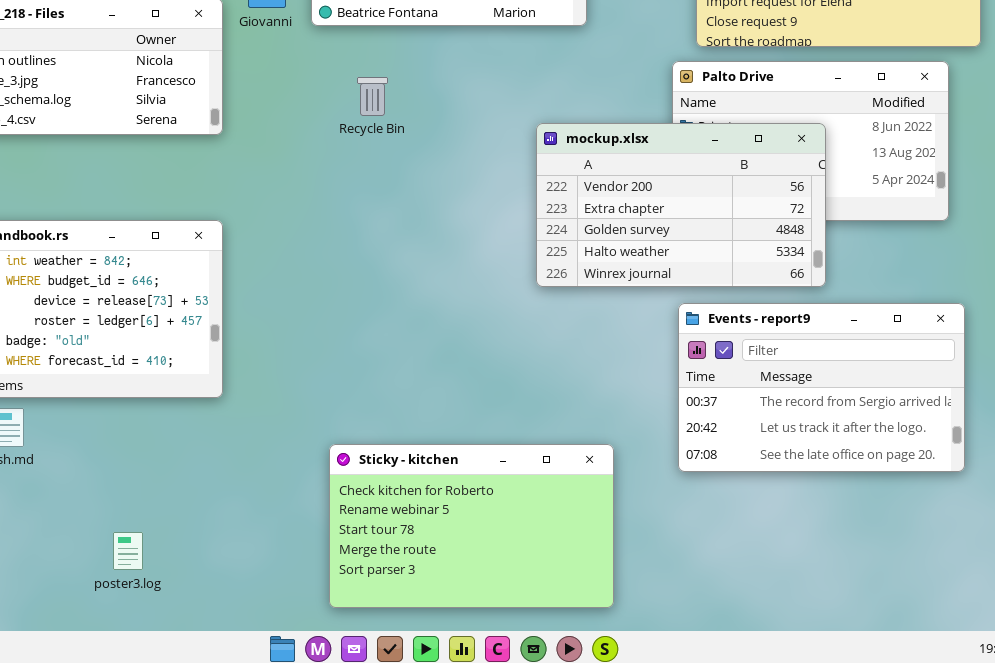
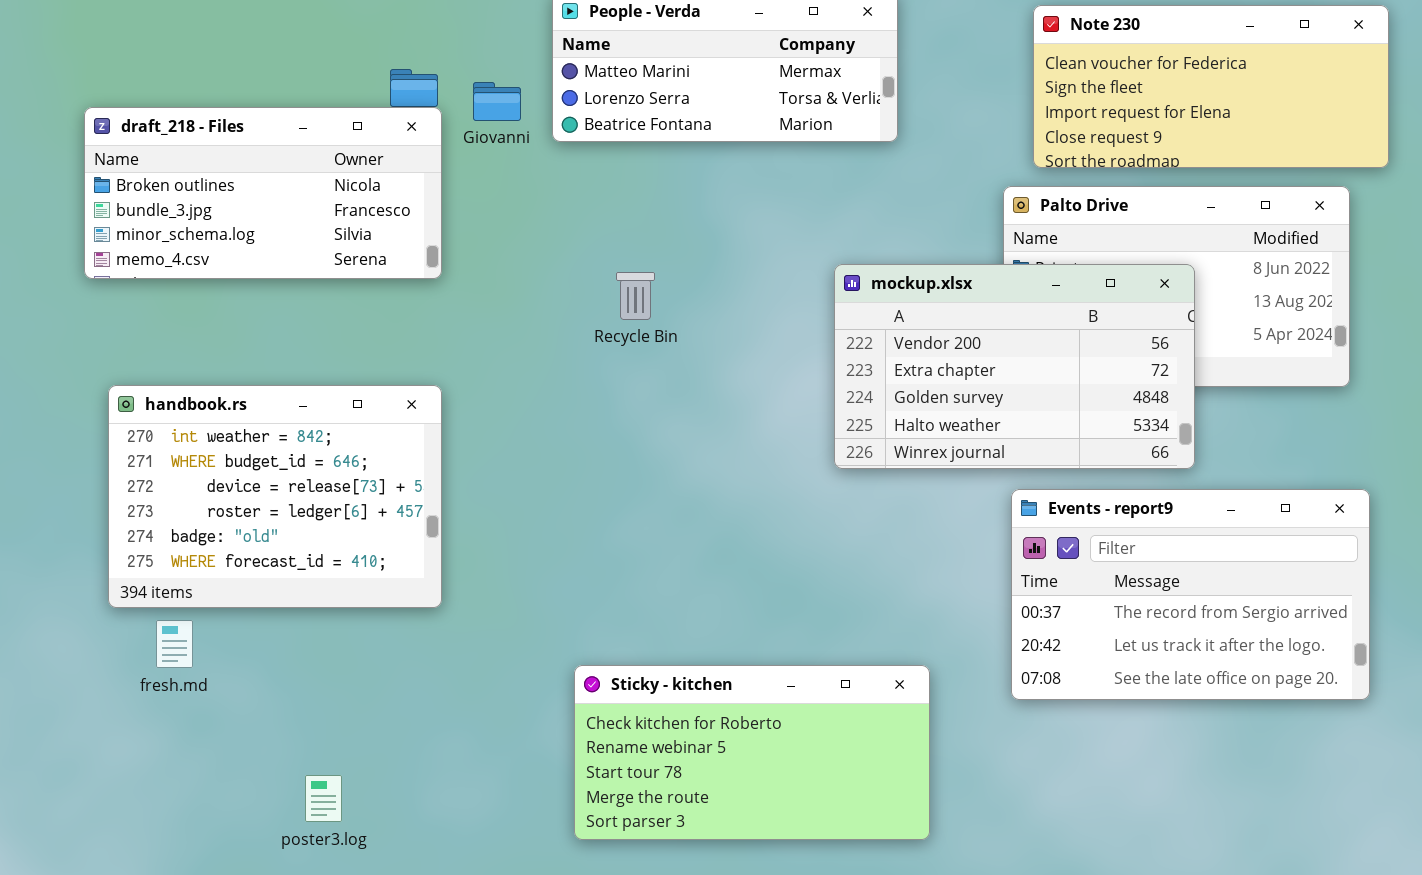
Recycle Bin: [357,77,388,116] -> [616,272,655,320], moved
Sticky - kitchen: [329,444,614,608] -> [574,665,930,840], resized

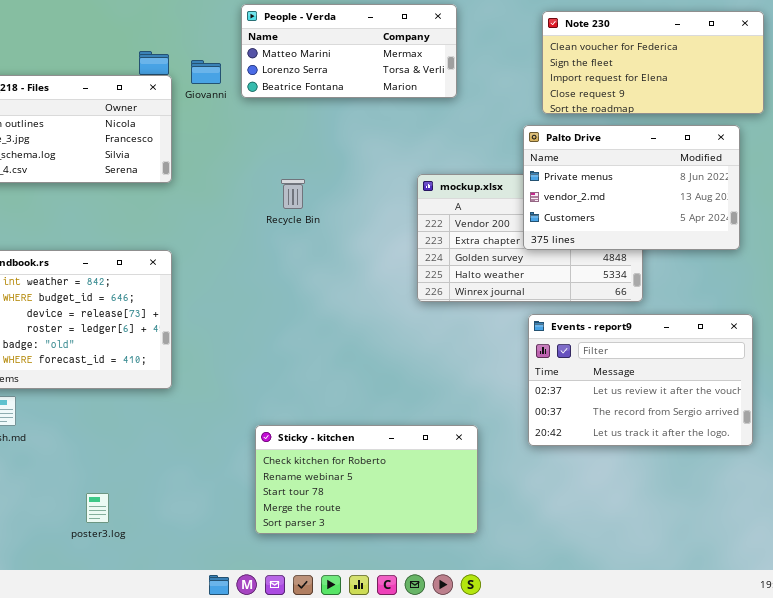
Palto Drive: [1003,186,1350,387] -> [523,125,740,250], raised
Events - report9: [1011,489,1370,700] -> [528,314,753,446], scrolled up 1 row

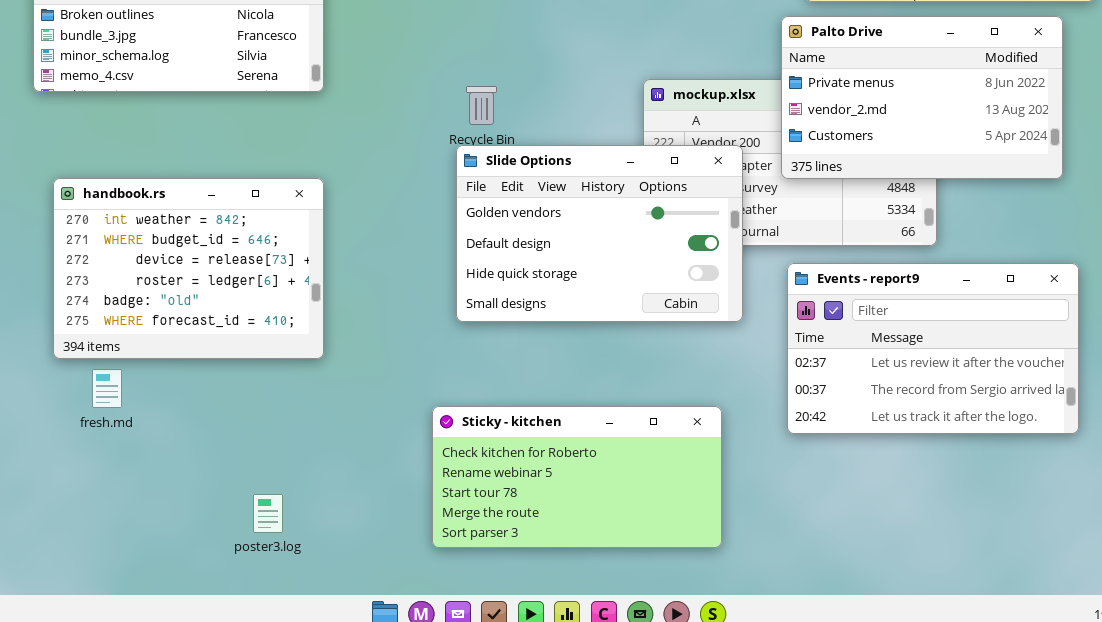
Slide Options: none -> [456,145,743,322], opened
poster3.log: [86,493,109,523] -> [253,494,283,533], moved

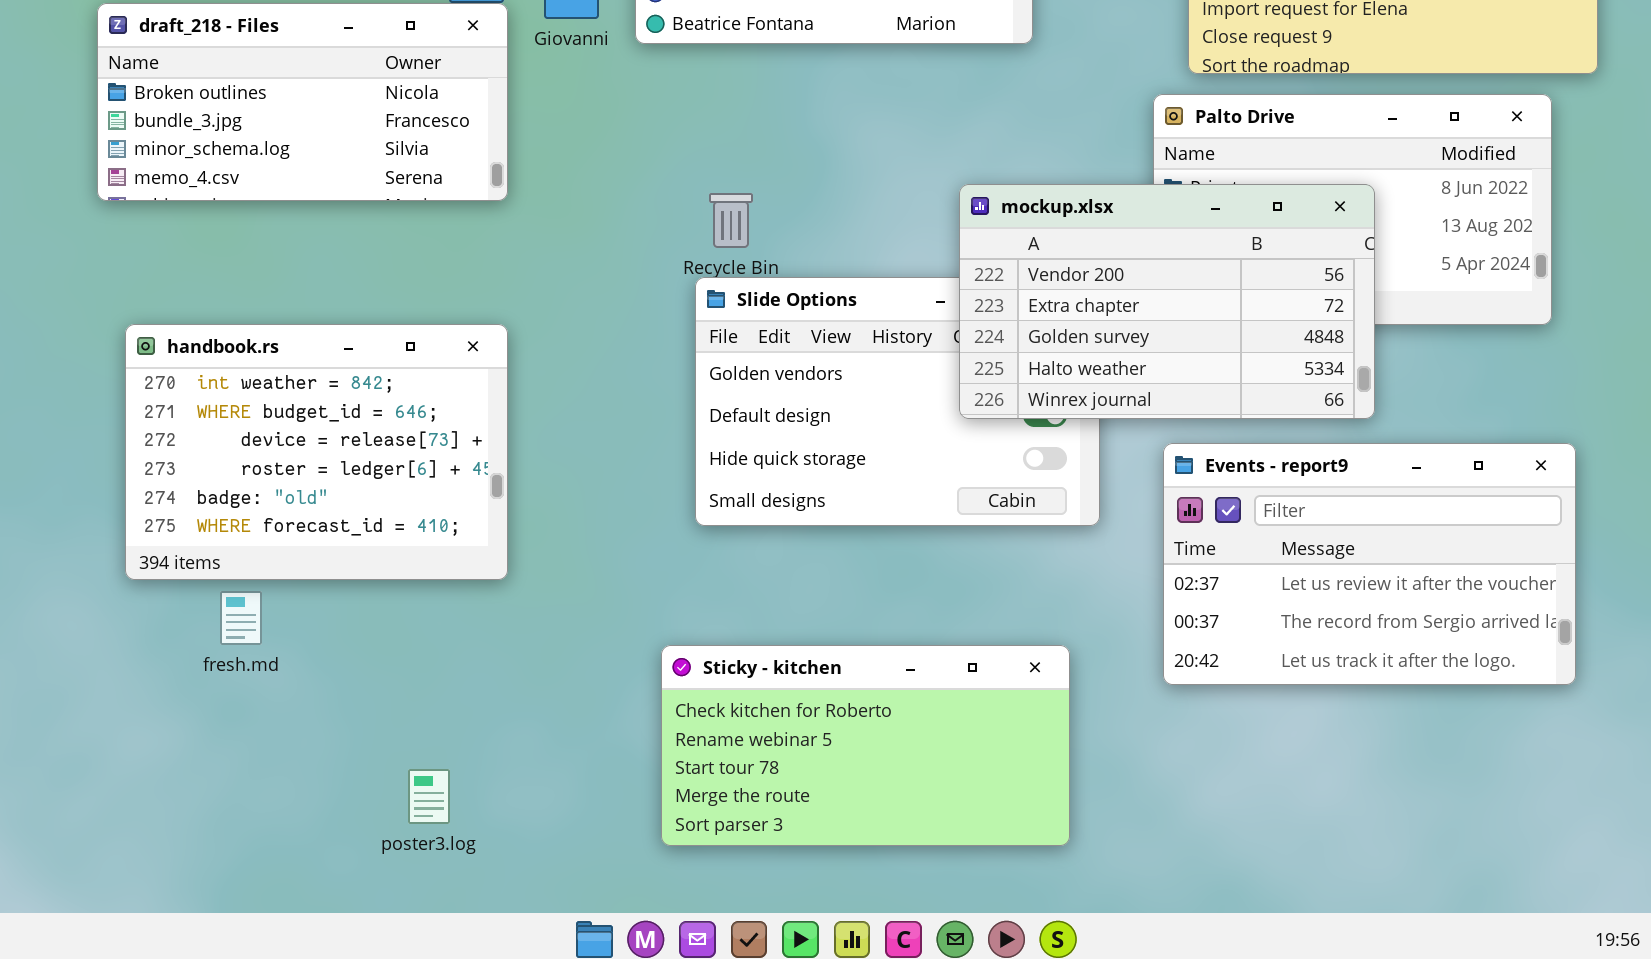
mockup.xlsx: [643,79,937,246] -> [959,184,1375,419], raised
fresh.md: [92,369,122,408] -> [220,591,262,645], moved

